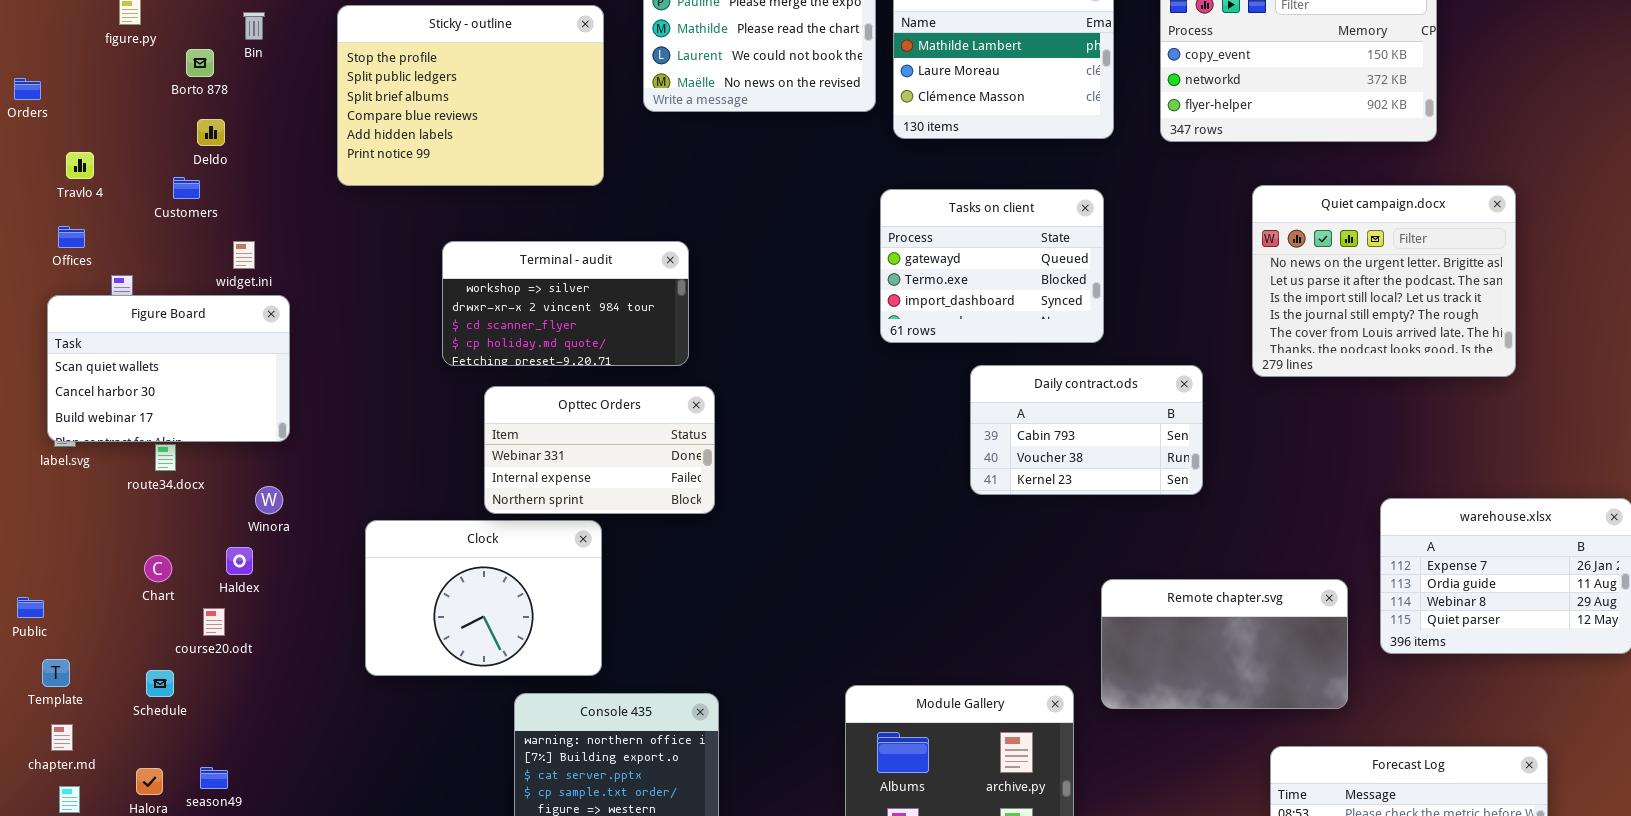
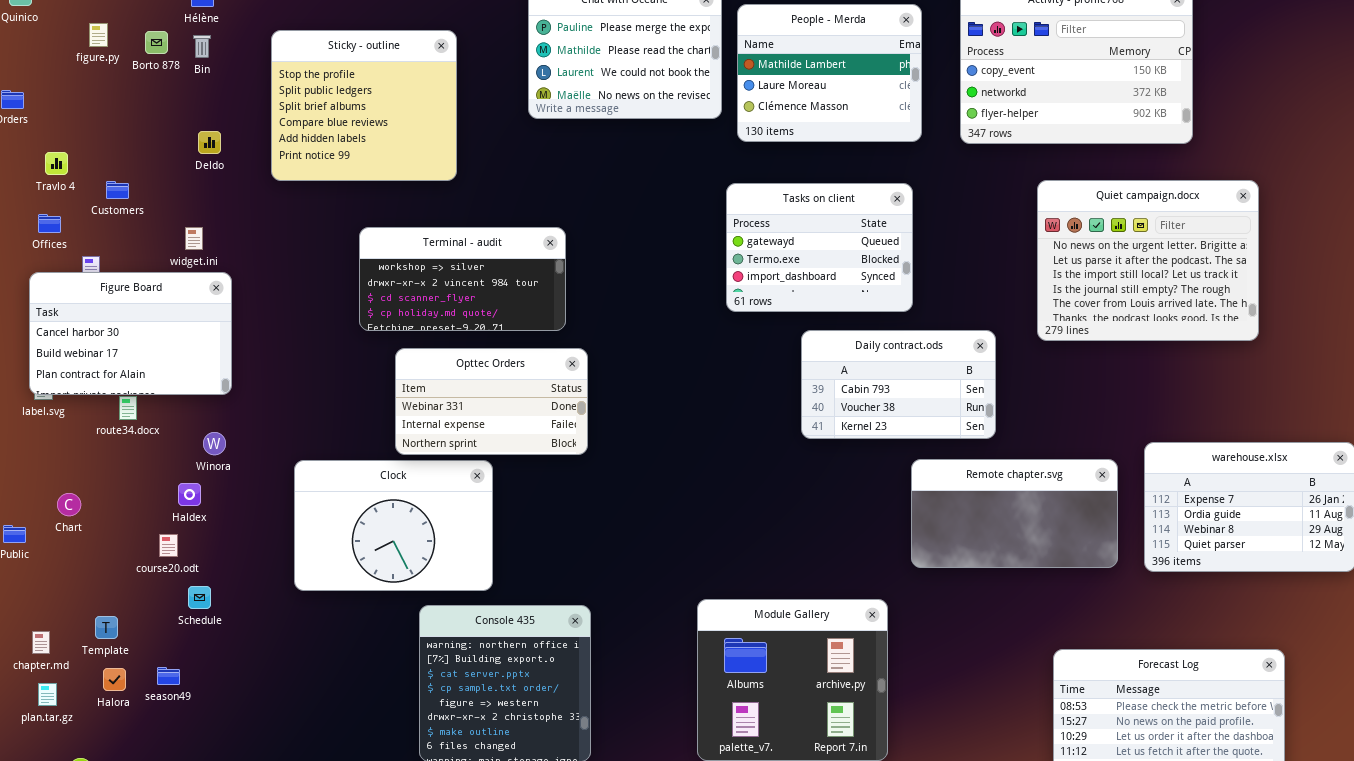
Sticky - outline: [337,5,604,186] -> [271,30,457,181], resized
Borto 878: [186,49,214,77] -> [145,31,168,54], moved
Deldo: [197,119,225,146] -> [198,131,221,154], moved
Customers: [173,177,200,199] -> [106,181,129,199], moved
Figure Board: [47,295,290,442] -> [29,272,232,395], scrolled down 1 row
Chart: [144,555,172,582] -> [57,493,81,516], moved
Remote chapter.svg: [1101,579,1348,709] -> [911,459,1118,568], moved
Template: [42,659,70,687] -> [95,616,118,639], moved
Schedule: [146,670,174,697] -> [188,586,211,609], moved

